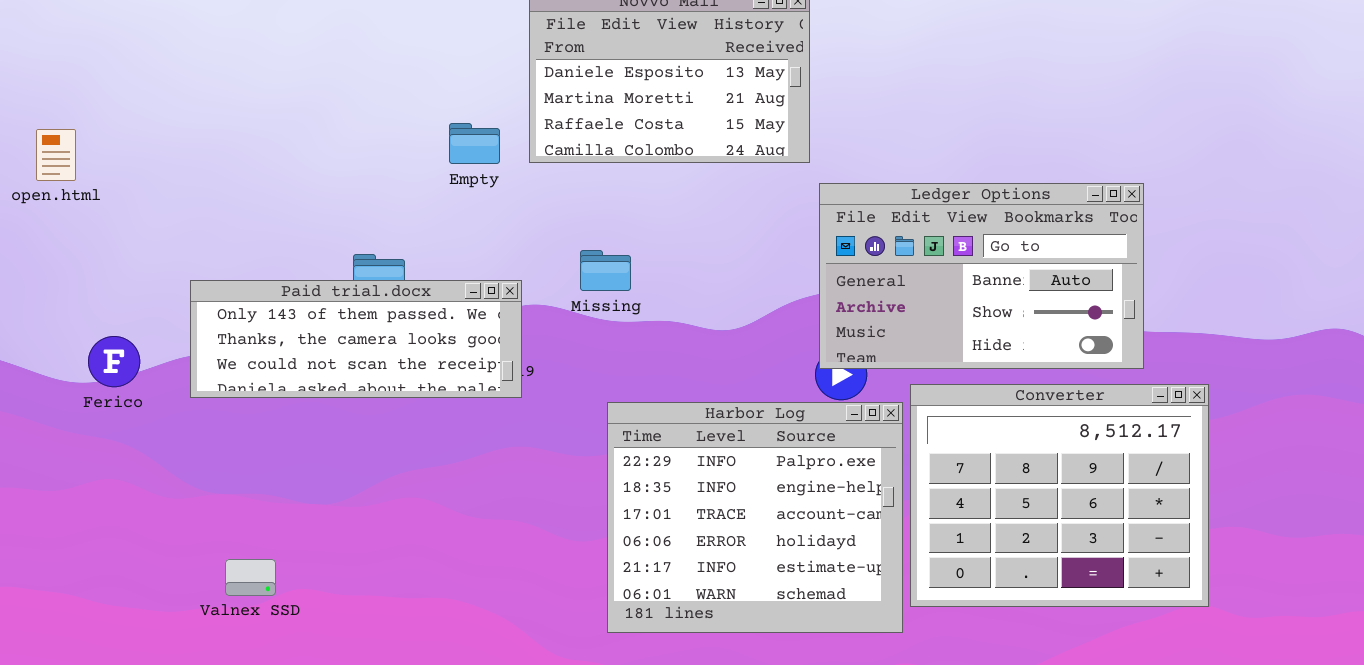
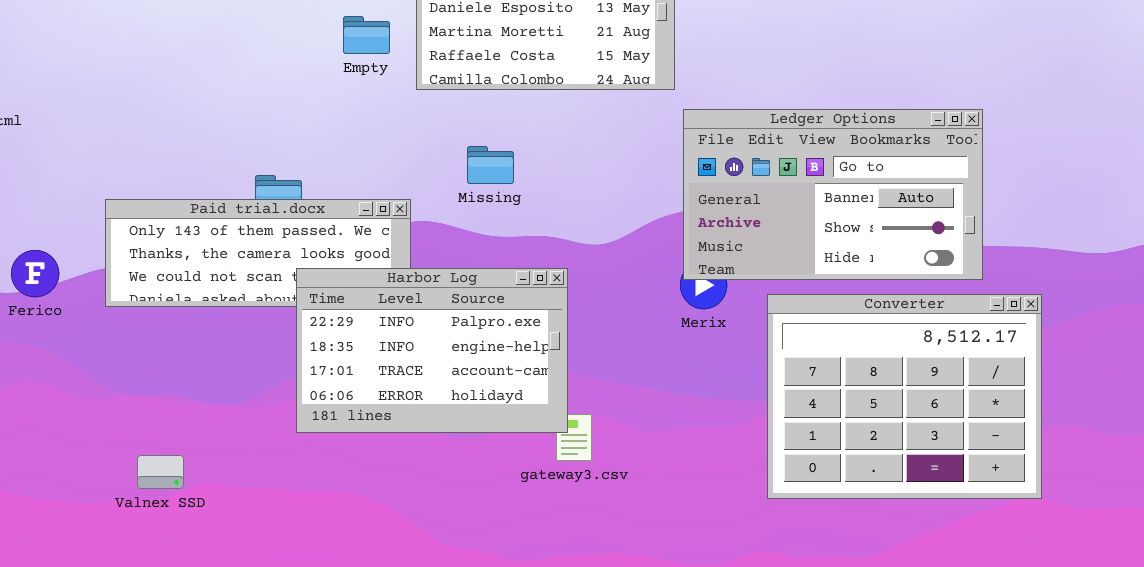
Empty: [449,123,500,164] -> [343,16,390,54], moved
Missing: [580,250,631,291] -> [467,146,514,184], moved
Harbor Log: [607,402,903,633] -> [296,268,568,433], moved, resized

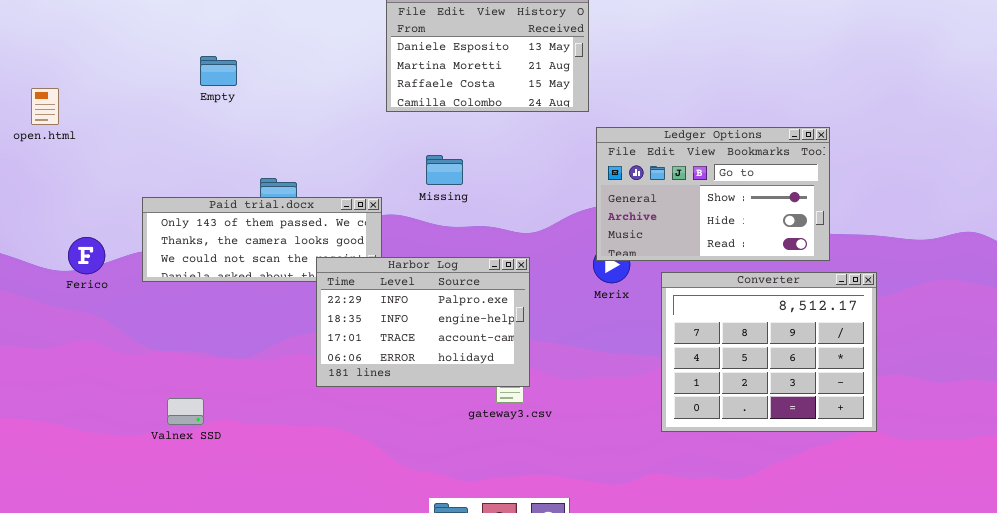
Empty: [343,16,390,54] -> [200,56,237,86], moved
Ledger Options: [683,109,983,280] -> [596,127,830,261], scrolled down 1 row
Harbor Log: [296,268,568,433] -> [316,257,530,387], moved

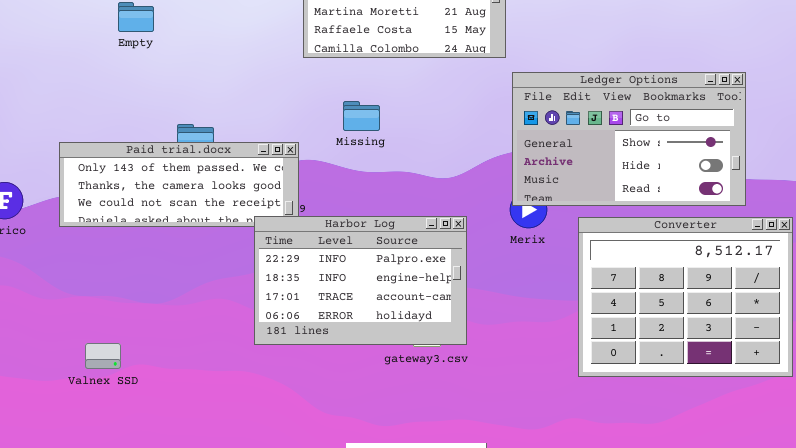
Harbor Log: [316,257,530,387] -> [254,216,467,345], moved

